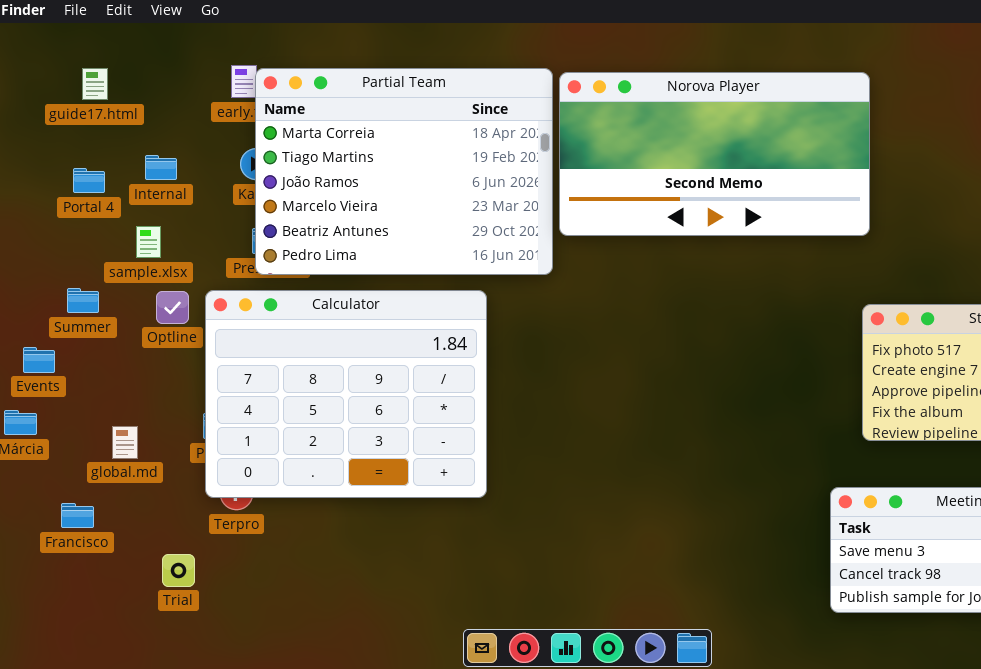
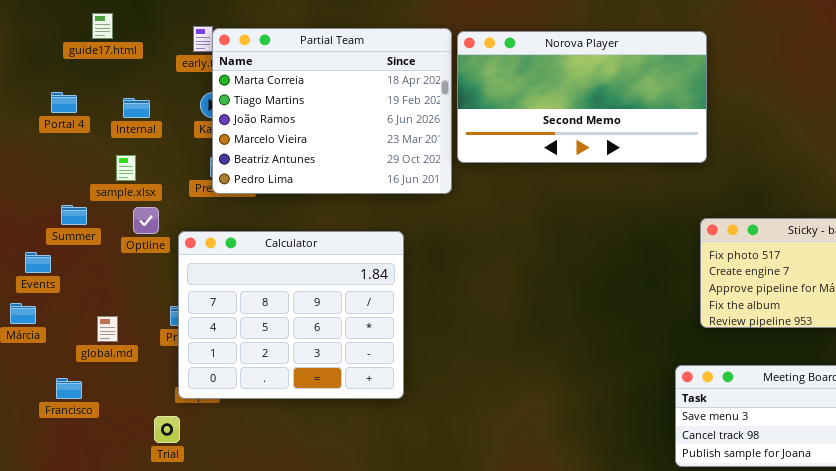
guide17.html: [82,68,108,100] -> [92,13,113,39], moved
Portal 4: [73,168,105,193] -> [51,92,77,113], moved
Calculator: [205,290,487,498] -> [178,231,404,399], moved
Trial: [162,554,195,587] -> [154,416,180,443], moved

